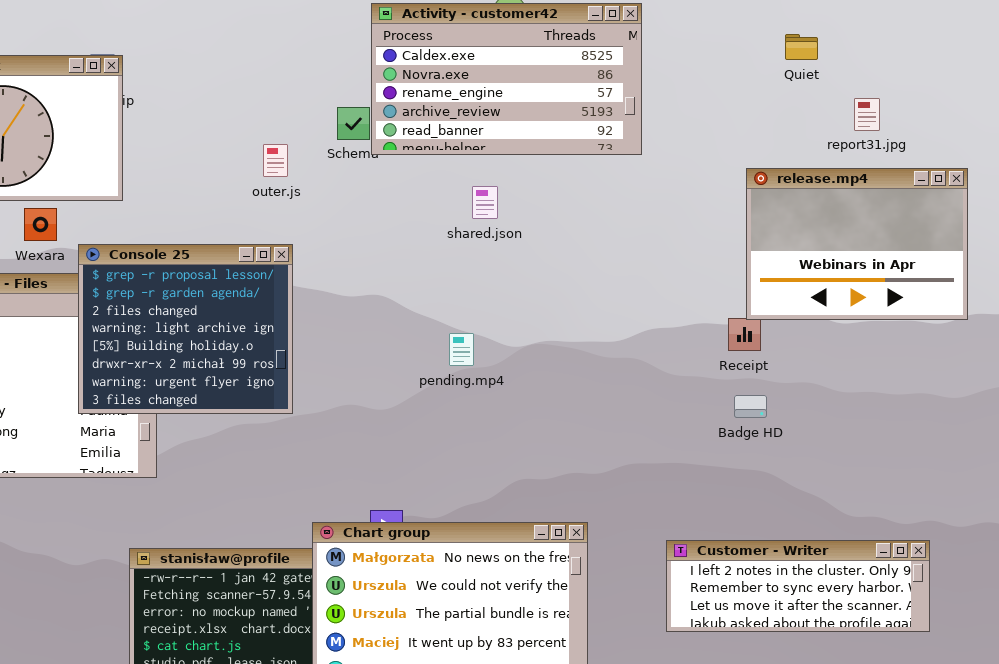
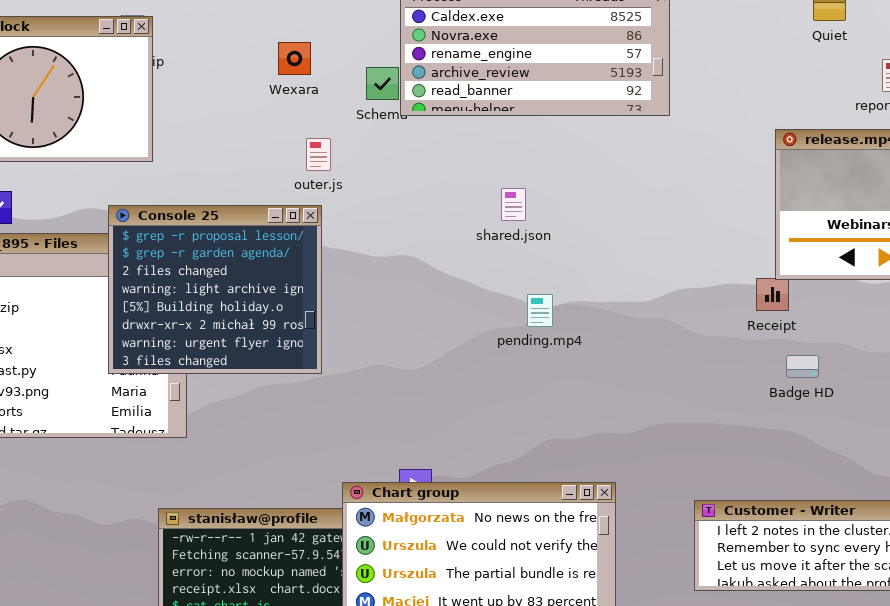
outer.js: [263,144,288,177] -> [306,138,331,171], moved
shared.json: [472,186,498,219] -> [501,188,526,221], moved
Wexara: [24,208,57,241] -> [278,42,311,75], moved
pending.mp4: [449,333,474,366] -> [527,294,553,327], moved
Badge HD: [734,395,767,418] -> [786,355,819,378], moved

